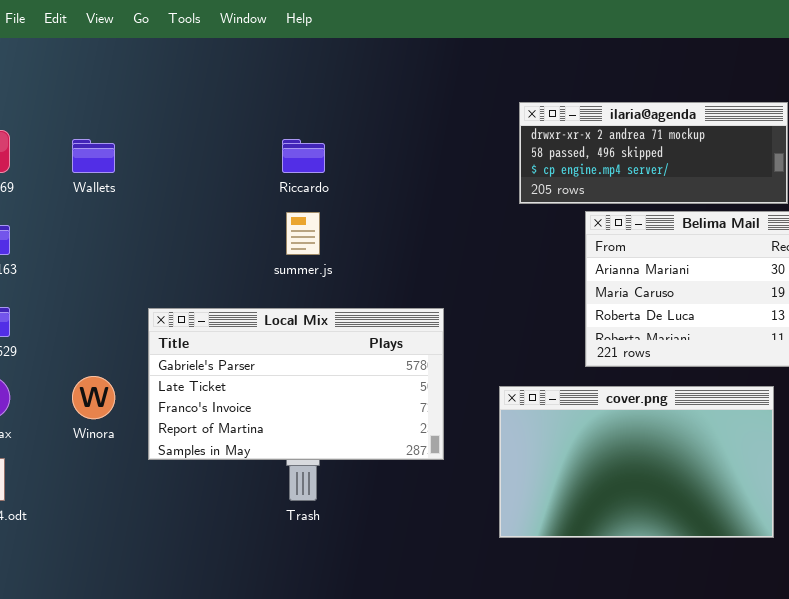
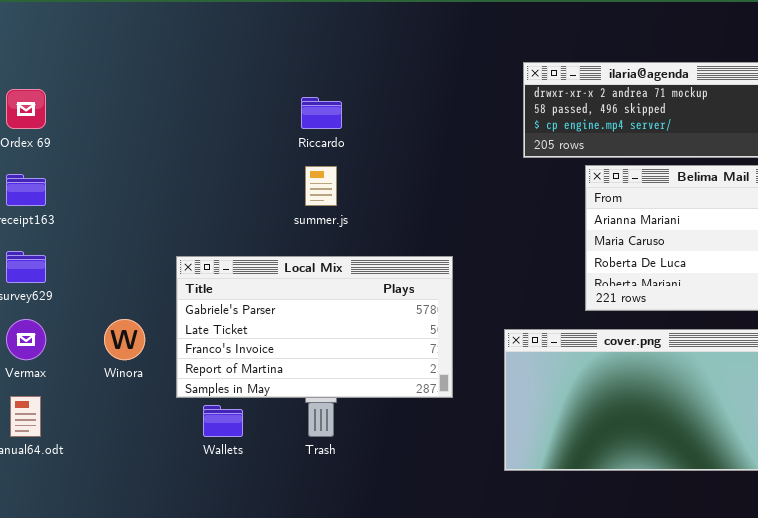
Wallets: [72,139,115,173] -> [203,405,243,437], moved

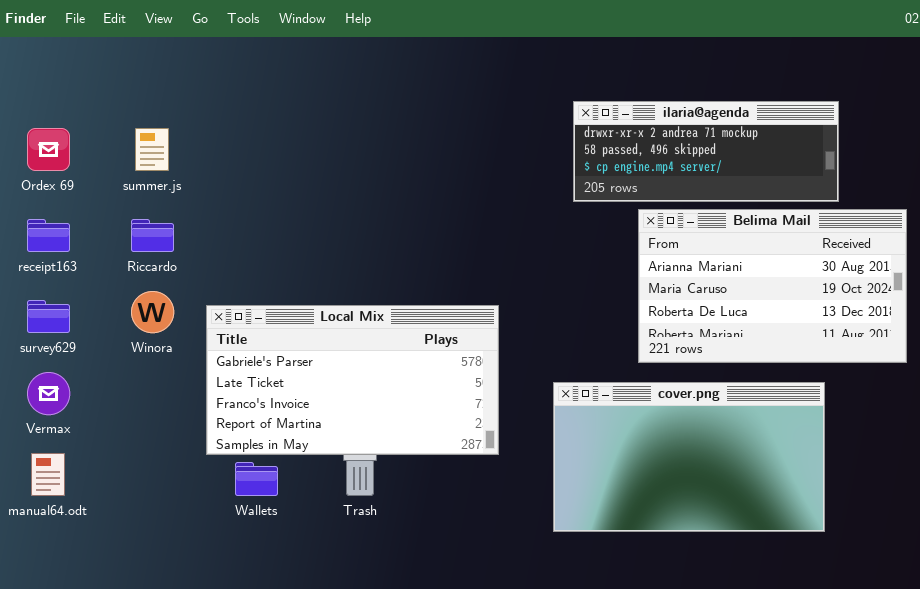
Riccardo: [301,97,342,129] -> [131,219,174,252], moved
summer.js: [305,166,337,206] -> [135,128,169,171], moved
Winora: [104,319,145,360] -> [131,291,174,333], moved

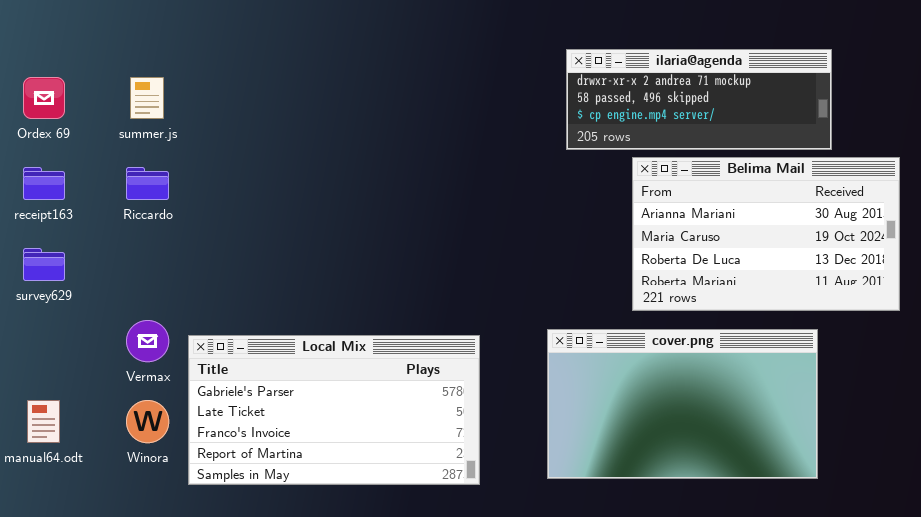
Winora: [131,291,174,333] -> [126,400,169,443], moved
Local Mix: [206,305,499,455] -> [188,335,480,485], moved
Vermax: [27,372,70,415] -> [126,320,169,362], moved

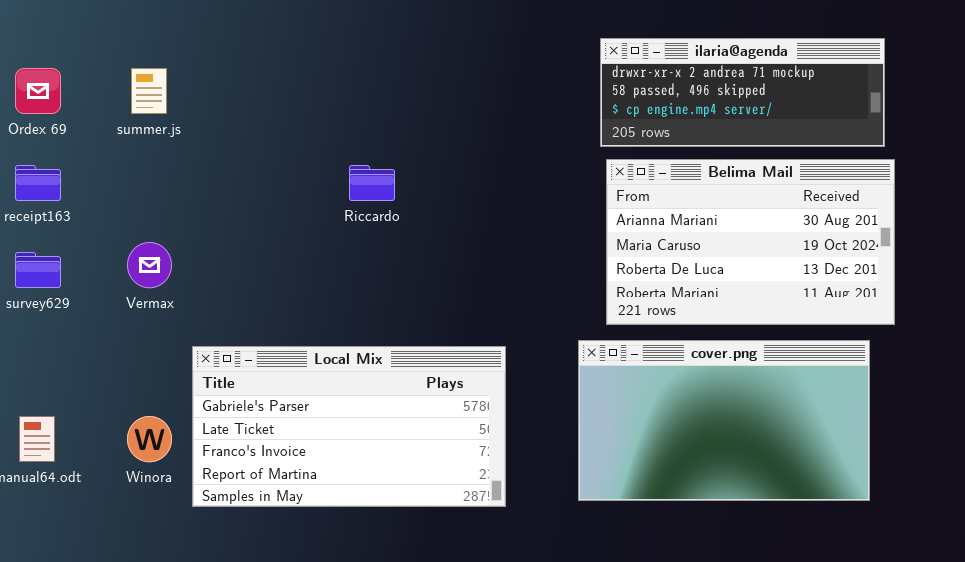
Belima Mail: [632,157,900,311] -> [606,159,895,325], moved
Riccardo: [126,167,169,200] -> [349,165,395,201], moved
Vermax: [126,320,169,362] -> [127,242,172,288], moved

